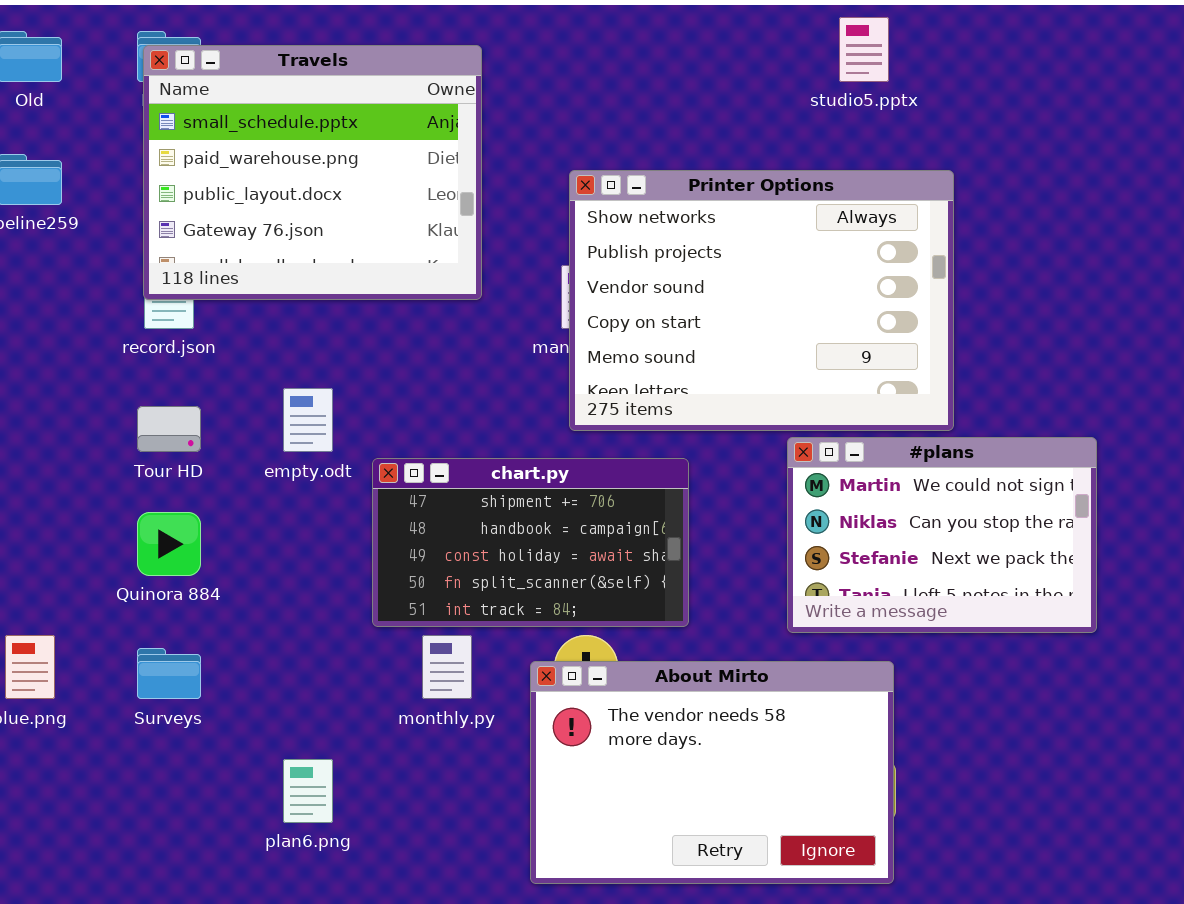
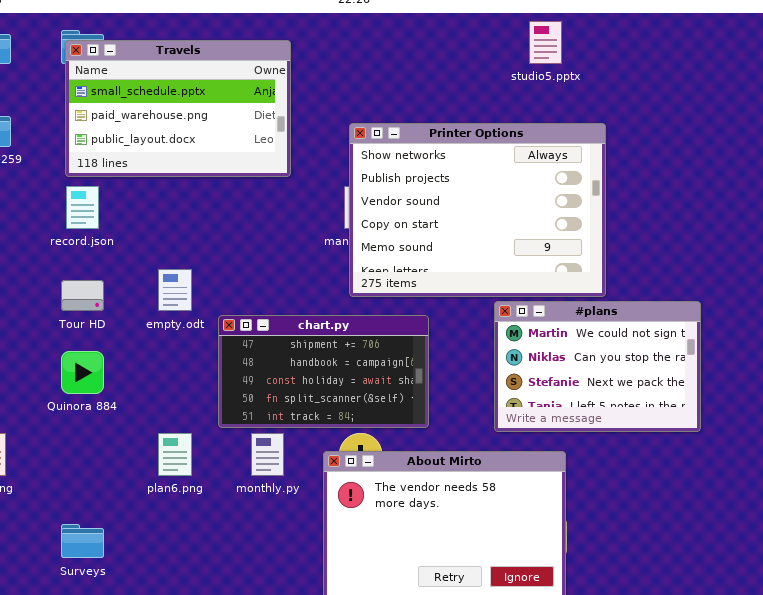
Travels: [143,45,482,300] -> [65,40,291,177], resized
Surveys: [137,648,201,699] -> [61,524,104,558], moved
plan6.png: [283,759,333,823] -> [158,433,192,476], moved

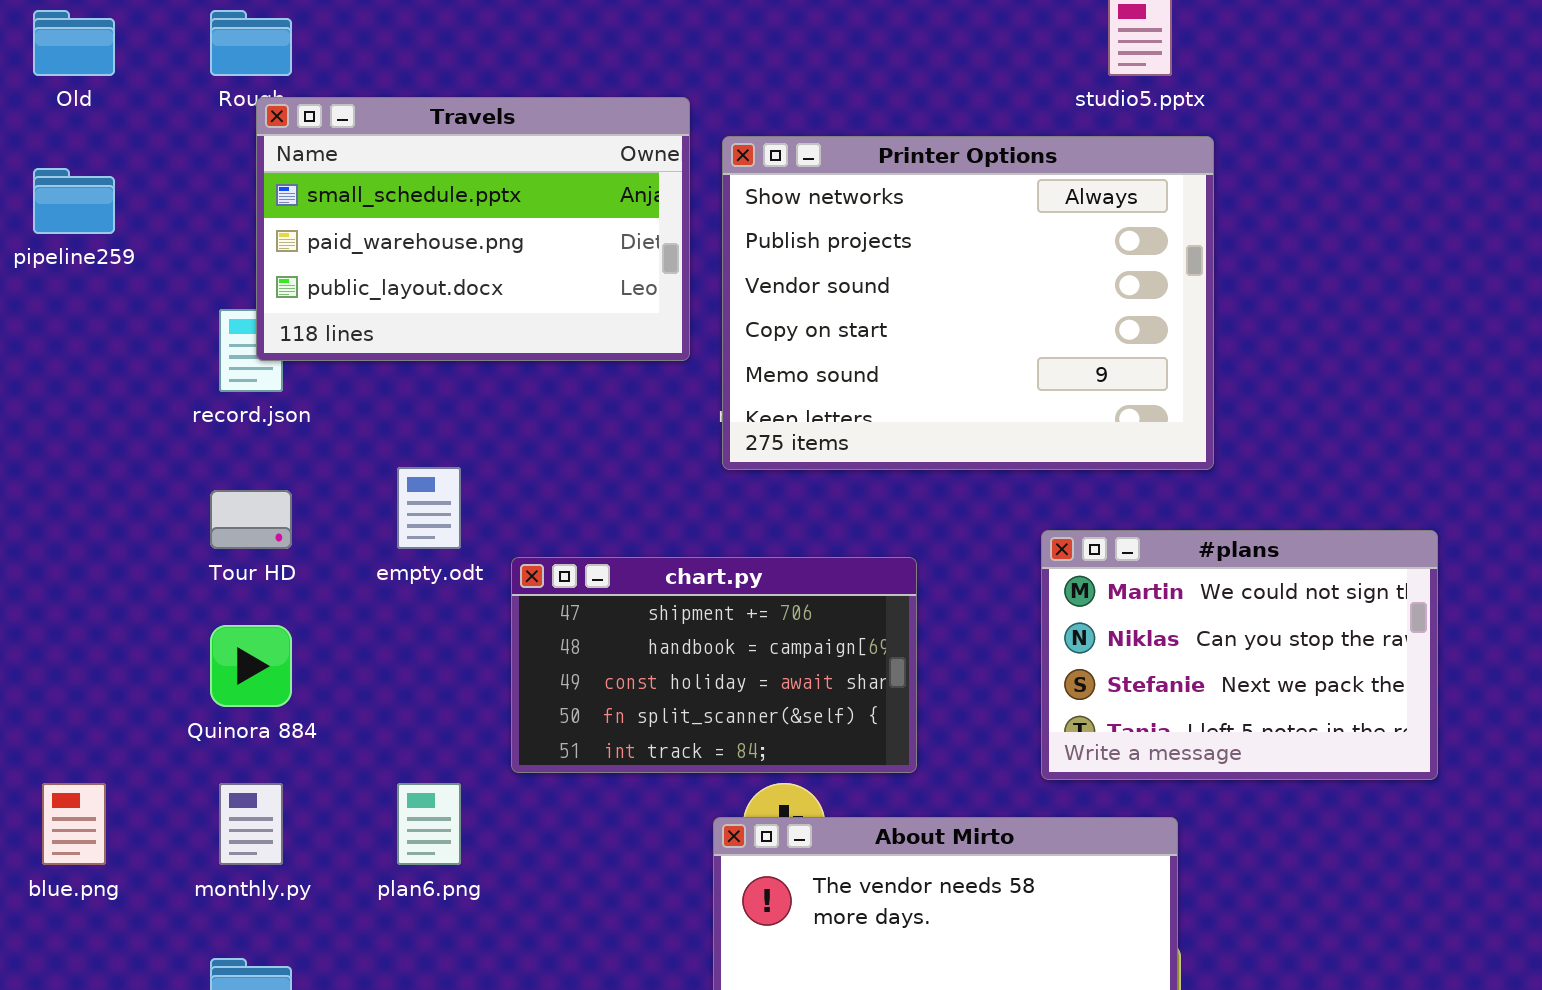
Travels: [65,40,291,177] -> [256,97,690,361], moved
Printer Options: [349,123,606,297] -> [722,136,1214,470], moved
monthly.py: [251,433,284,476] -> [219,783,283,865], moved

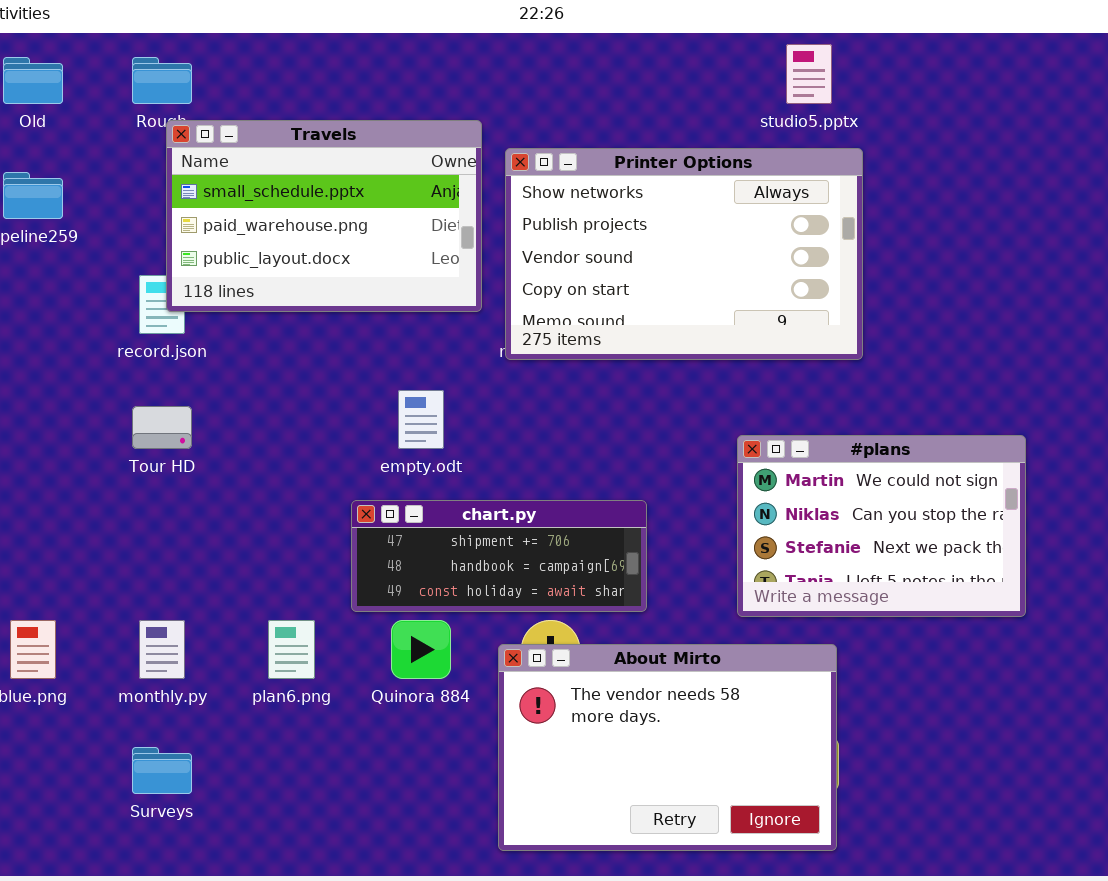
Printer Options: [722,136,1214,470] -> [505,148,863,360], resized
empty.odt: [397,467,461,549] -> [398,390,444,449], moved
chart.py: [511,557,917,773] -> [351,500,647,612], resized
Quinora 884: [210,625,292,707] -> [391,620,451,679], moved

